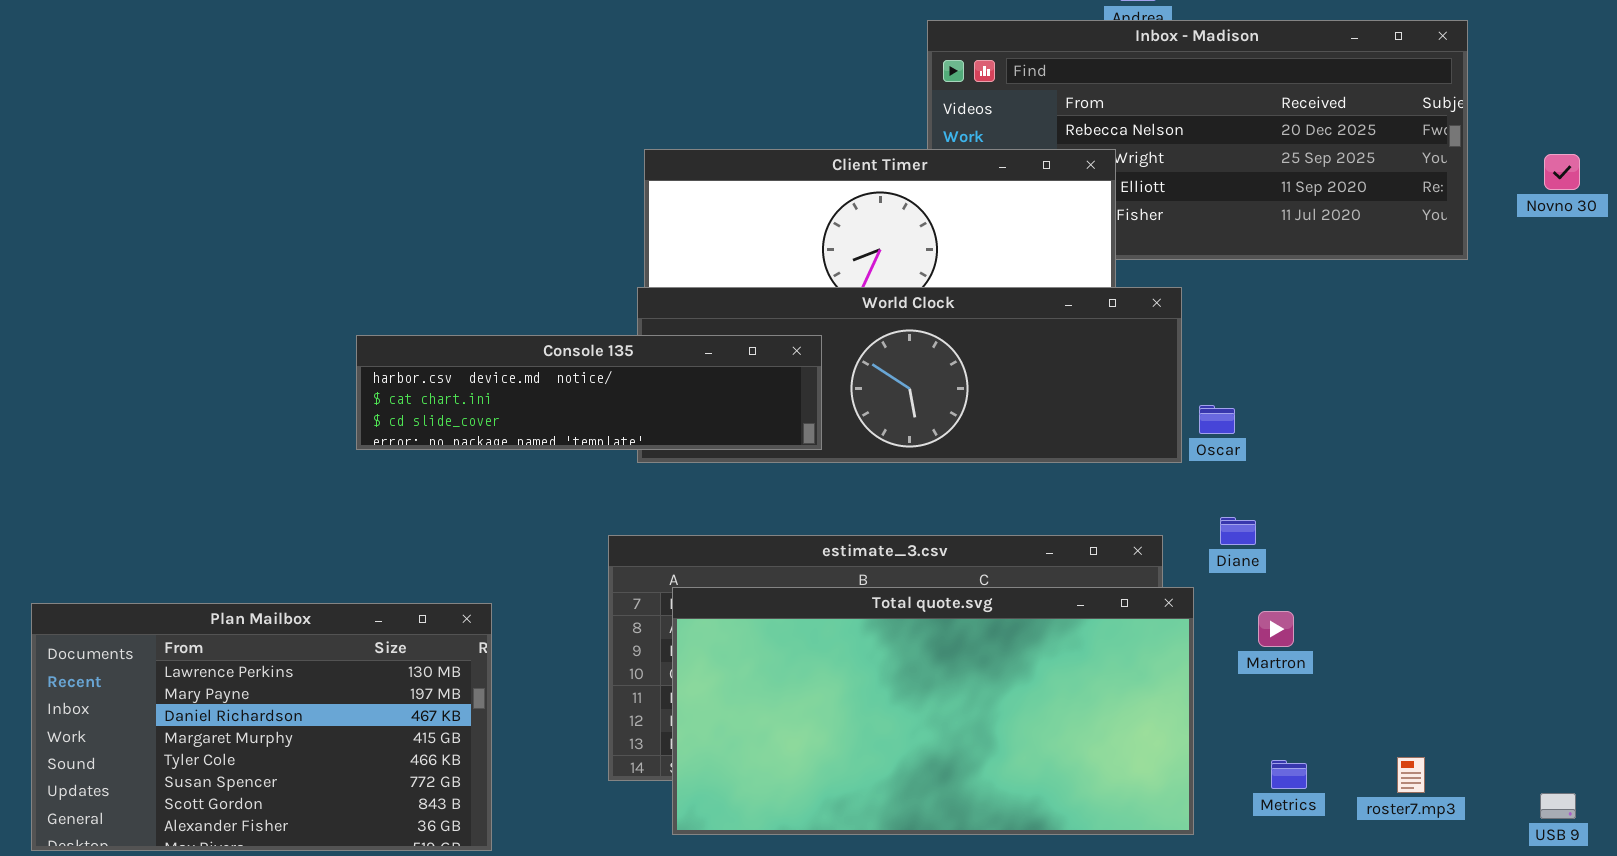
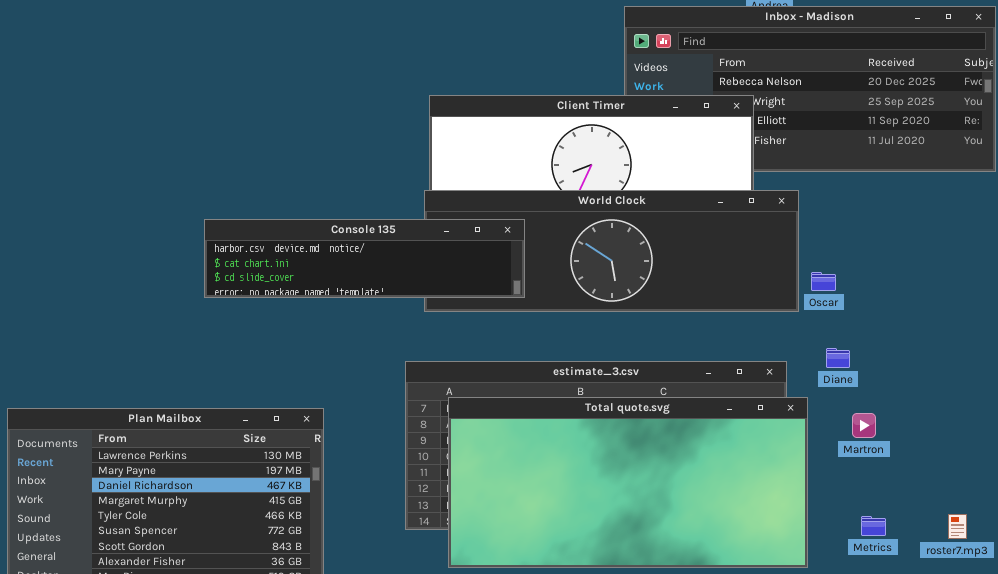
Console 135: [356,335,822,450] -> [204,219,525,298], moved

